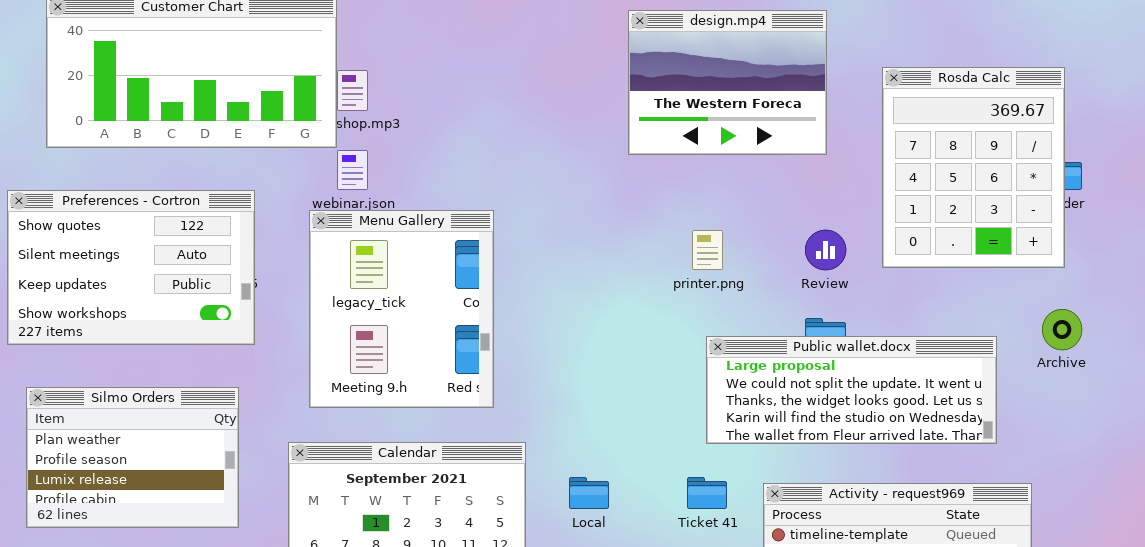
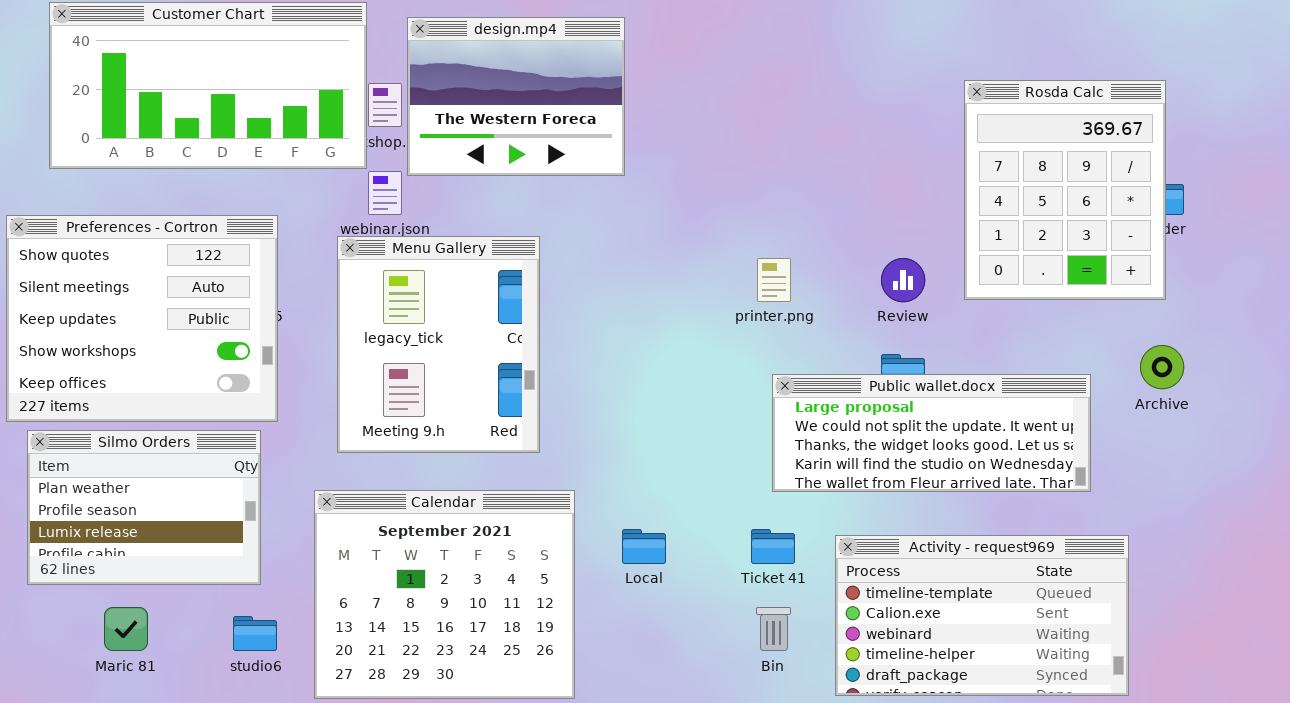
design.mp4: [628,10,827,155] -> [407,17,625,176], moved
Preferences - Cortron: [7,190,255,345] -> [6,215,278,422], resized

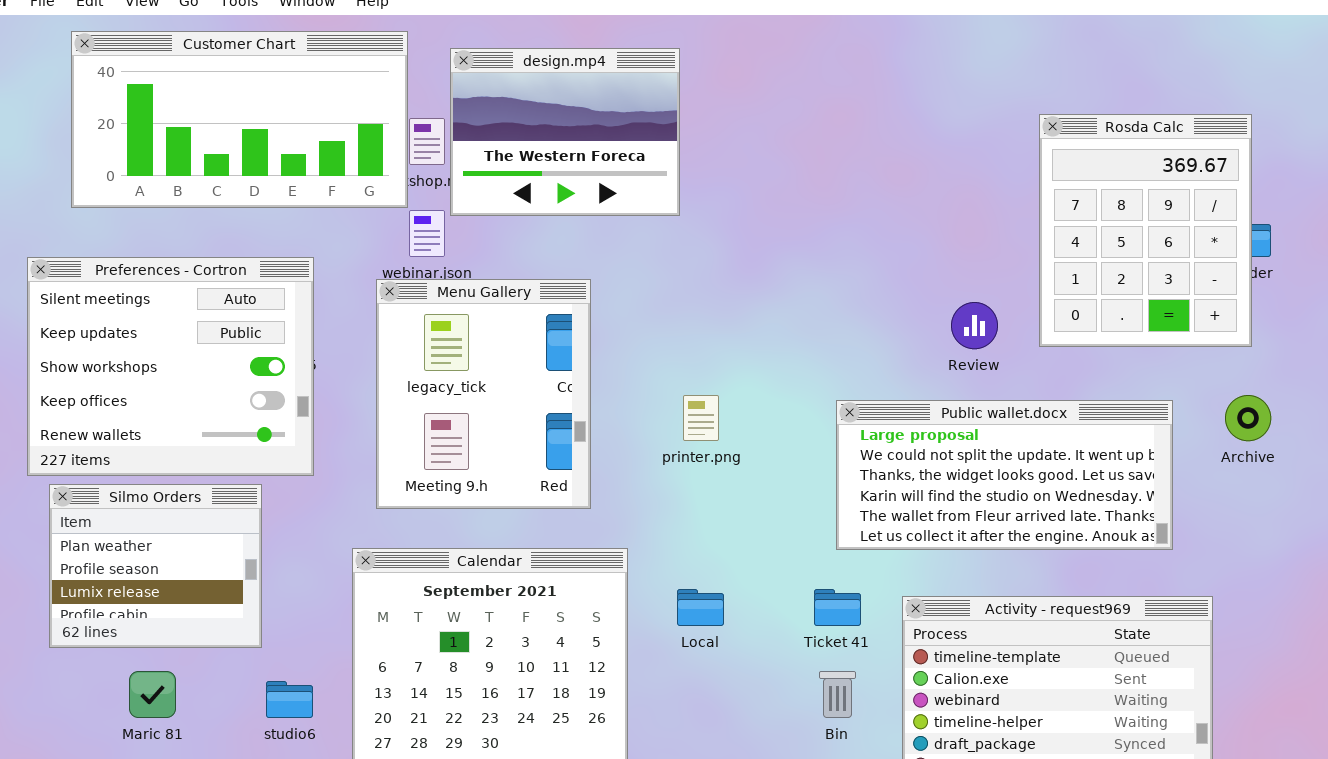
Preferences - Cortron: [6,215,278,422] -> [27,257,314,476], scrolled down 1 row
printer.png: [757,258,791,302] -> [683,395,719,441], moved
Public wallet.docx: [772,374,1091,492] -> [836,400,1173,550], resized
Silmo Orders: [27,430,261,585] -> [49,484,262,648], resized

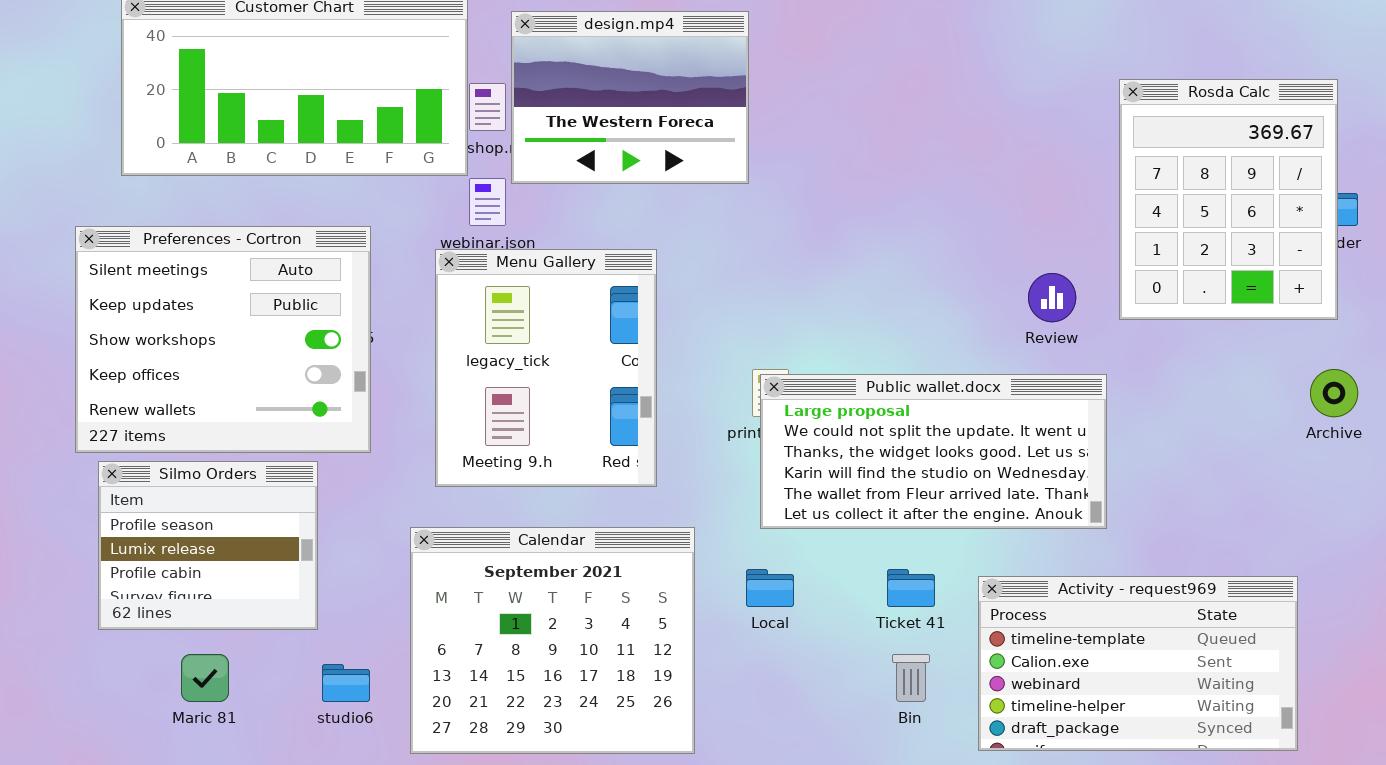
Public wallet.docx: [836,400,1173,550] -> [760,374,1107,529], moved
Silmo Orders: [49,484,262,648] -> [98,461,318,630], scrolled down 1 row

